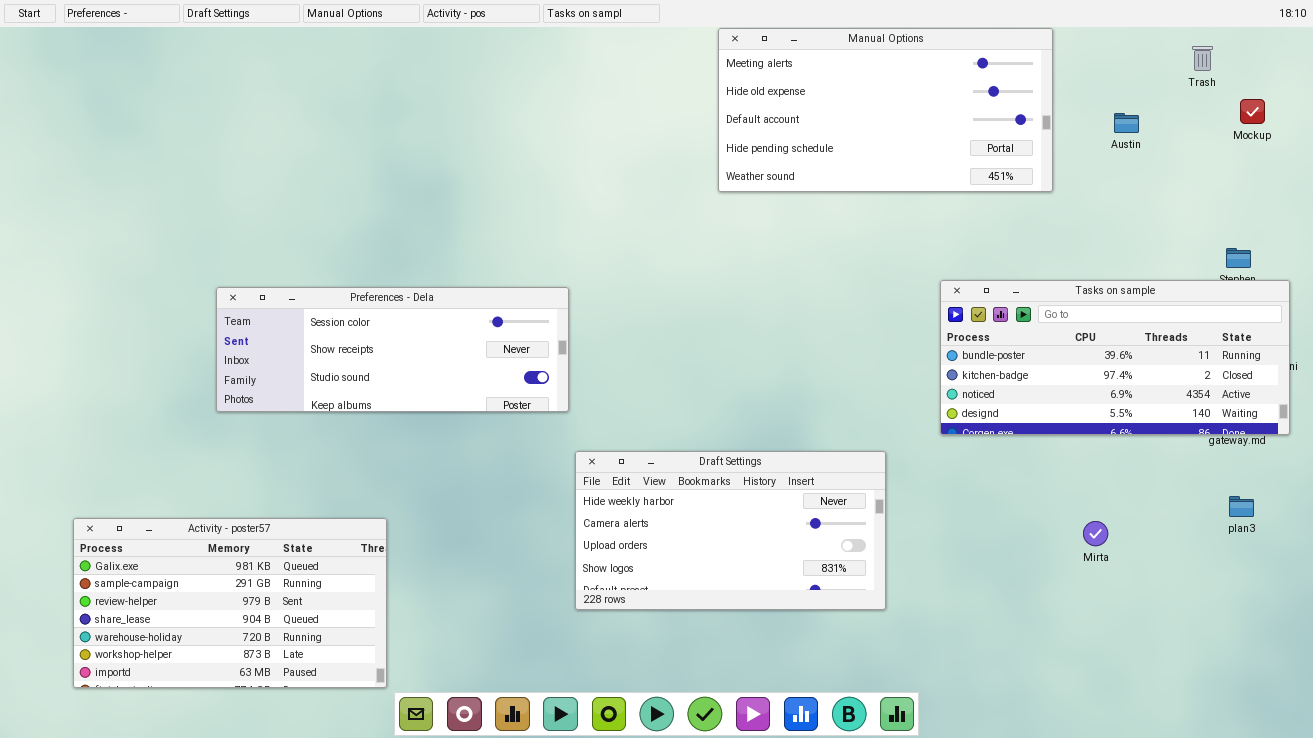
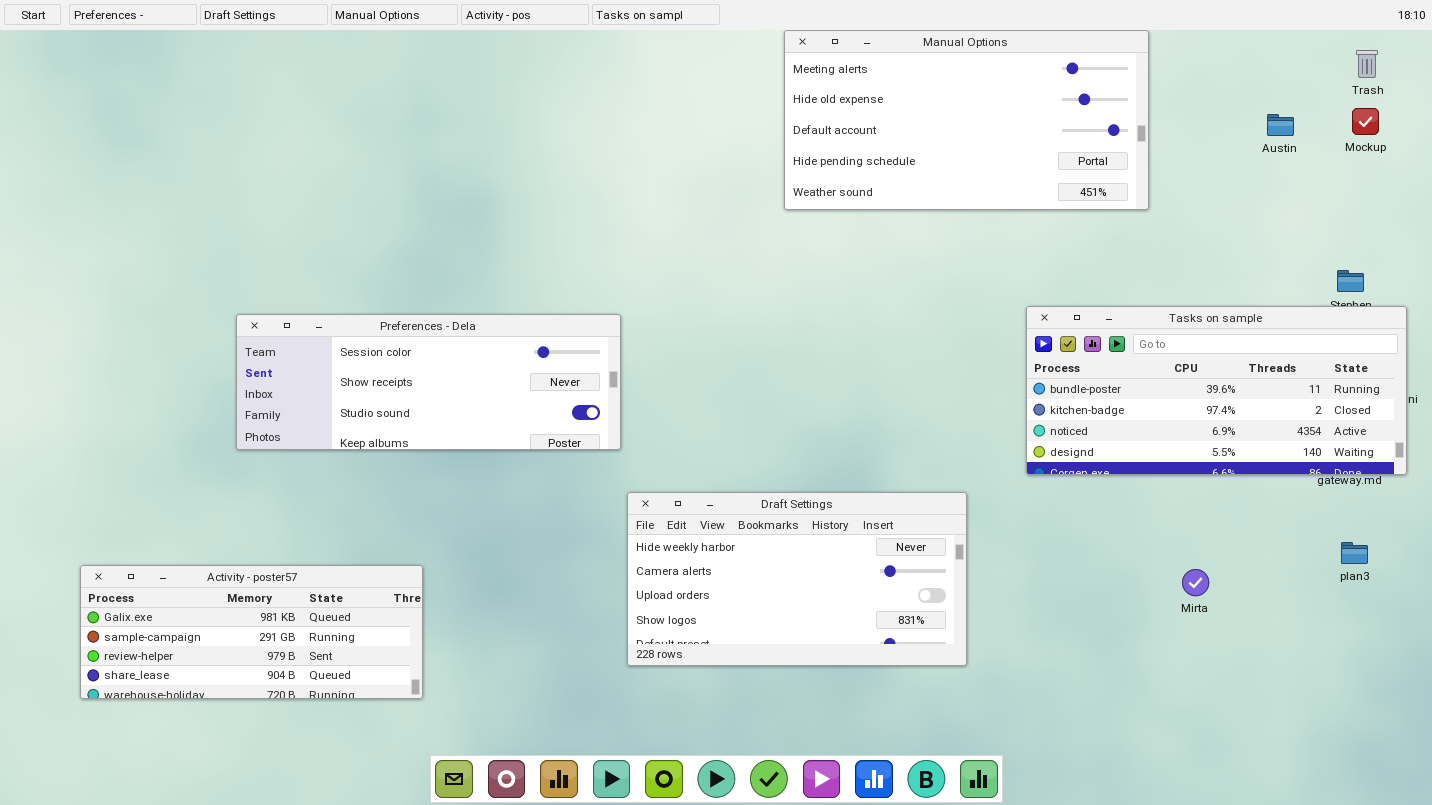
Trash: [1192,46,1213,71] -> [1356,50,1378,78], moved
Austin: [1114,113,1139,133] -> [1267,114,1294,136], moved
Activity - poster57: [73,518,387,688] -> [80,565,423,699], resized

